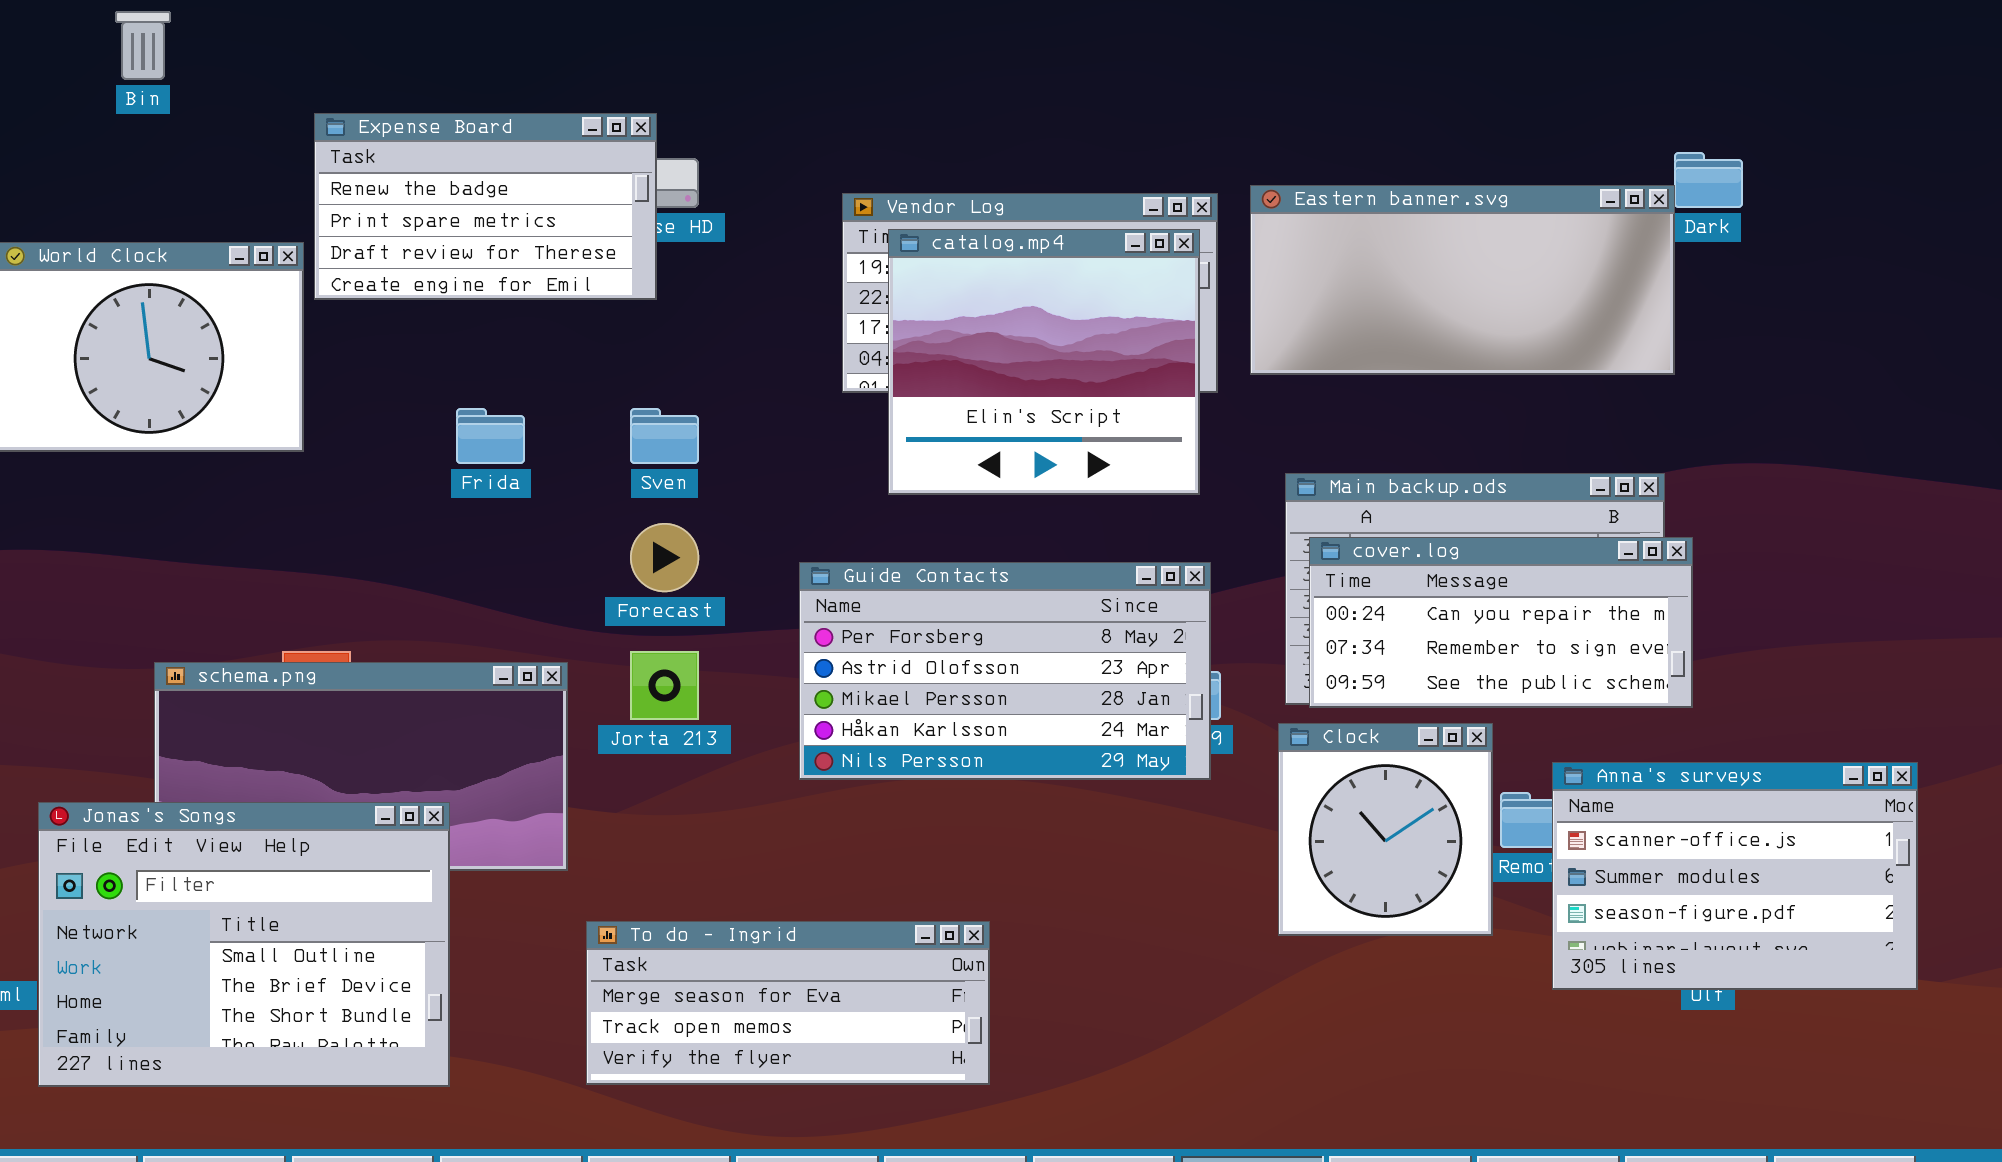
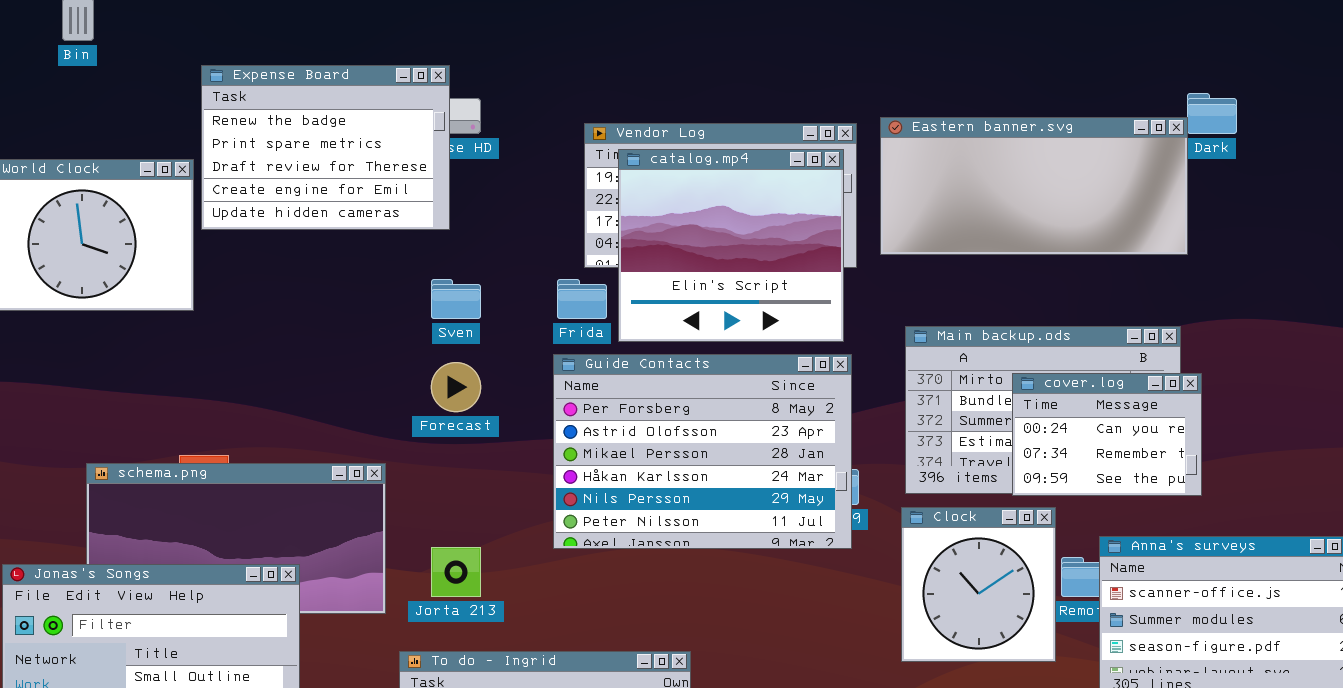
Expense Board: [314,113,657,300] -> [201,65,450,230], resized
Frida: [456,408,525,464] -> [557,279,607,319], moved
cover.log: [1309,537,1693,708] -> [1012,373,1202,496], resized
Guide Contacts: [799,562,1211,780] -> [553,354,852,549], resized
Jorta 213: [630,651,699,720] -> [431,547,481,597], moved

